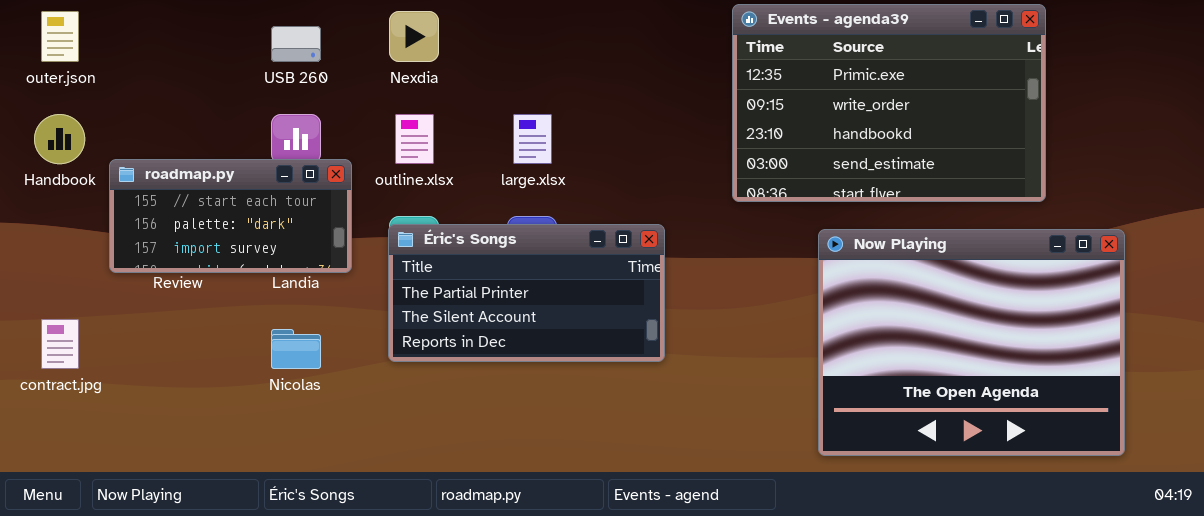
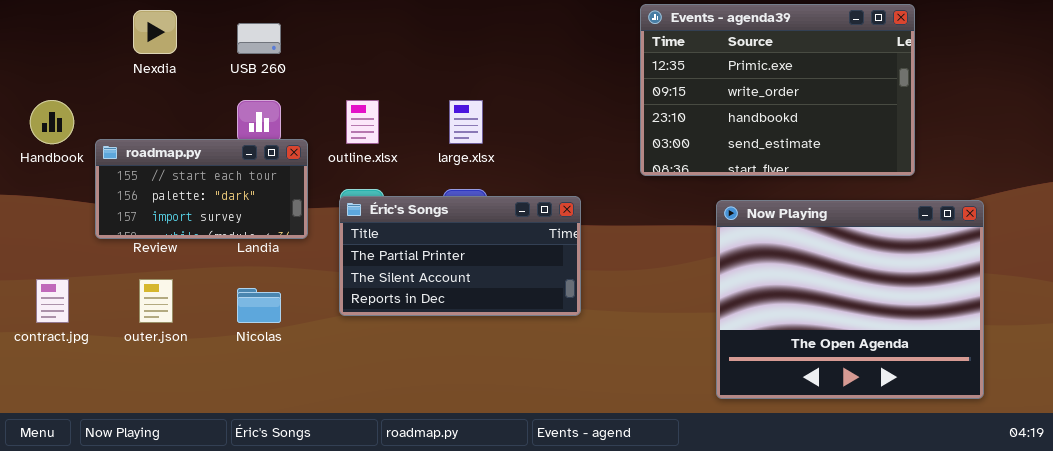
outer.json: [41,11,79,62] -> [139,279,173,323], moved
Nexdia: [389,11,439,62] -> [133,10,177,54], moved

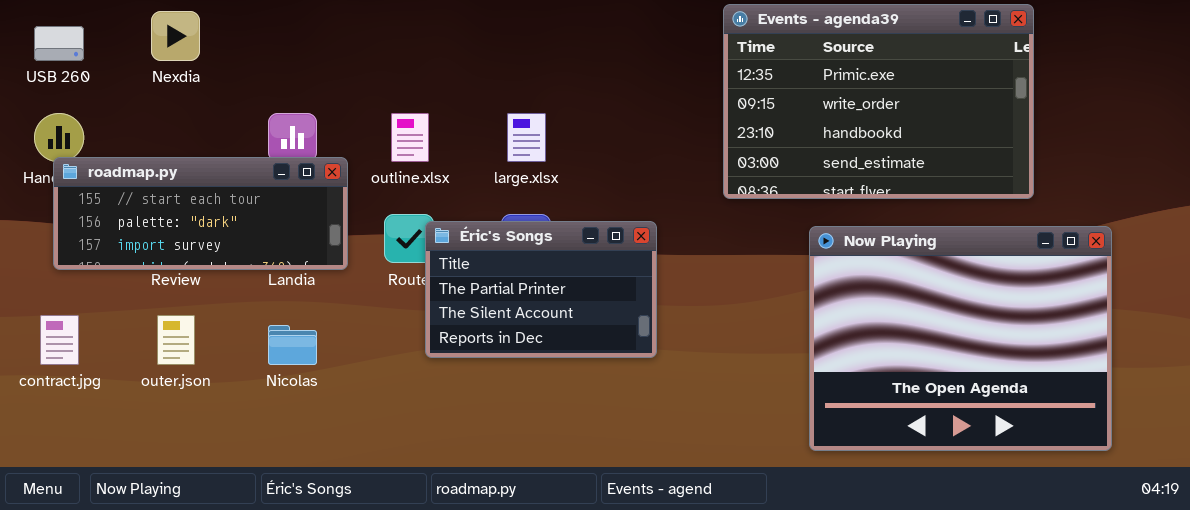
USB 260: [237,23,281,54] -> [34,26,84,61], moved
roadmap.py: [95,139,308,239] -> [53,157,348,270], resized
Éric's Songs: [339,196,581,316] -> [425,221,657,358], resized

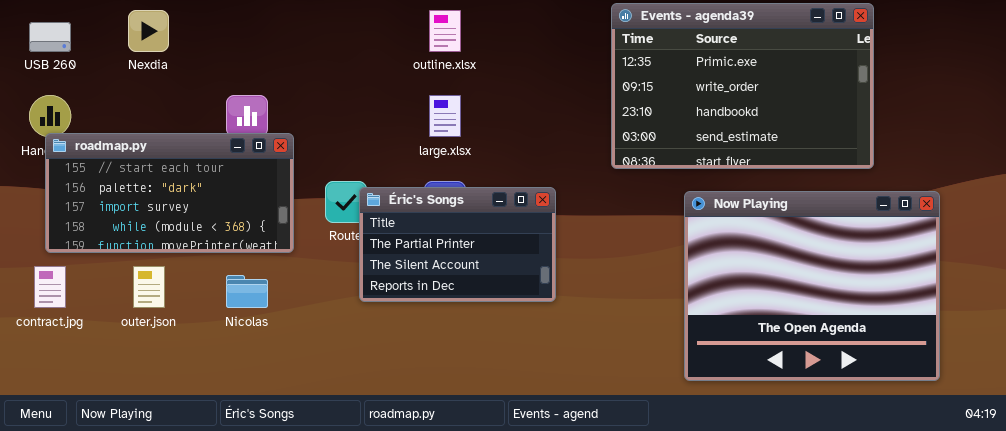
outline.xlsx: [391,113,429,162] -> [429,10,461,52], moved
roadmap.py: [53,157,348,270] -> [45,133,294,253], resized

